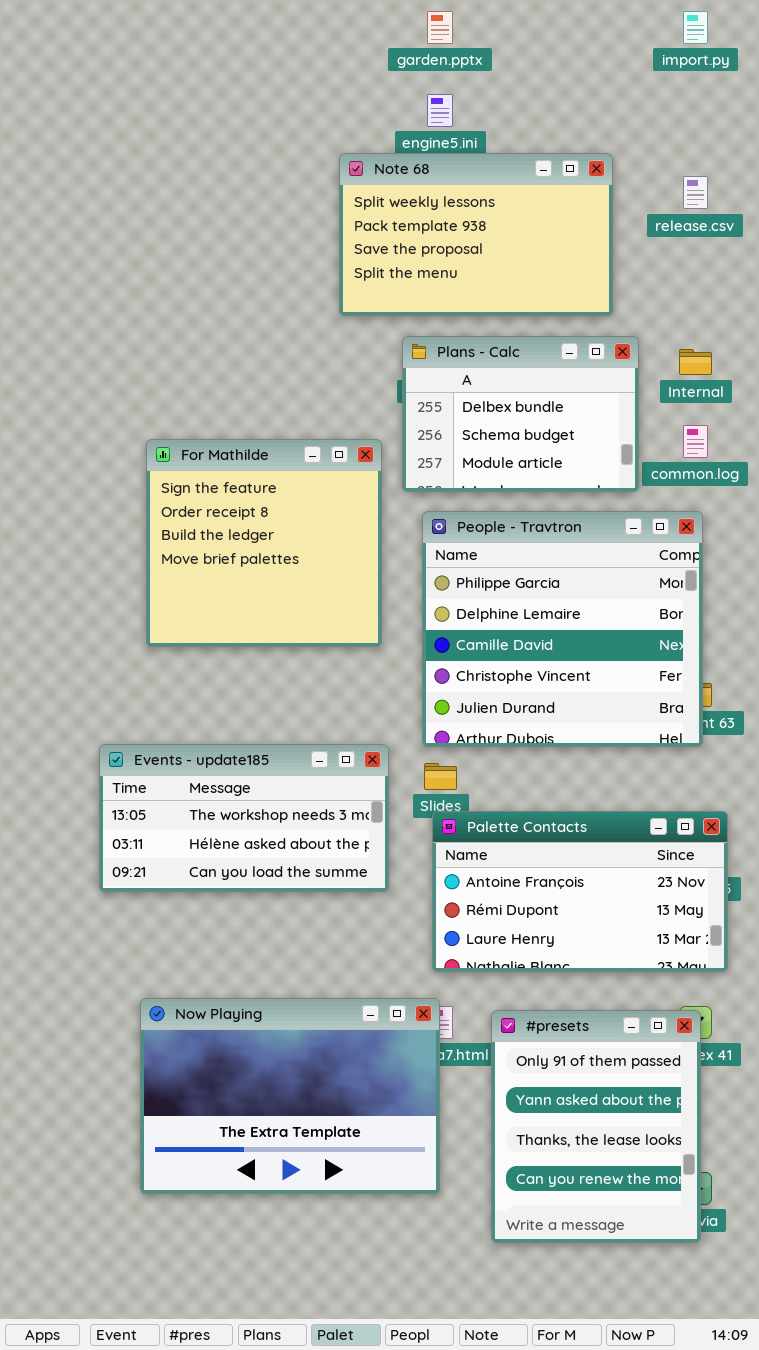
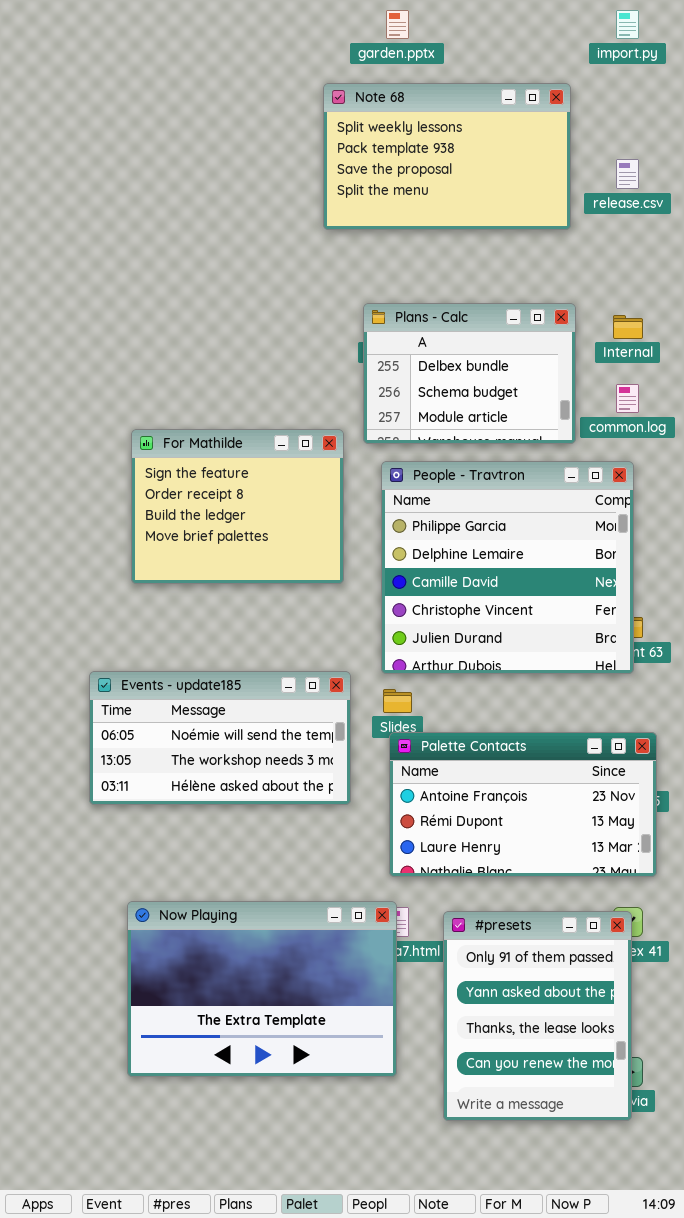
Note 68: [339,153,613,316] -> [323,83,571,230], moved
For Mathilde: [146,439,382,647] -> [131,429,344,584], resized
Events - update185: [99,744,389,892] -> [89,671,351,805], scrolled up 1 row

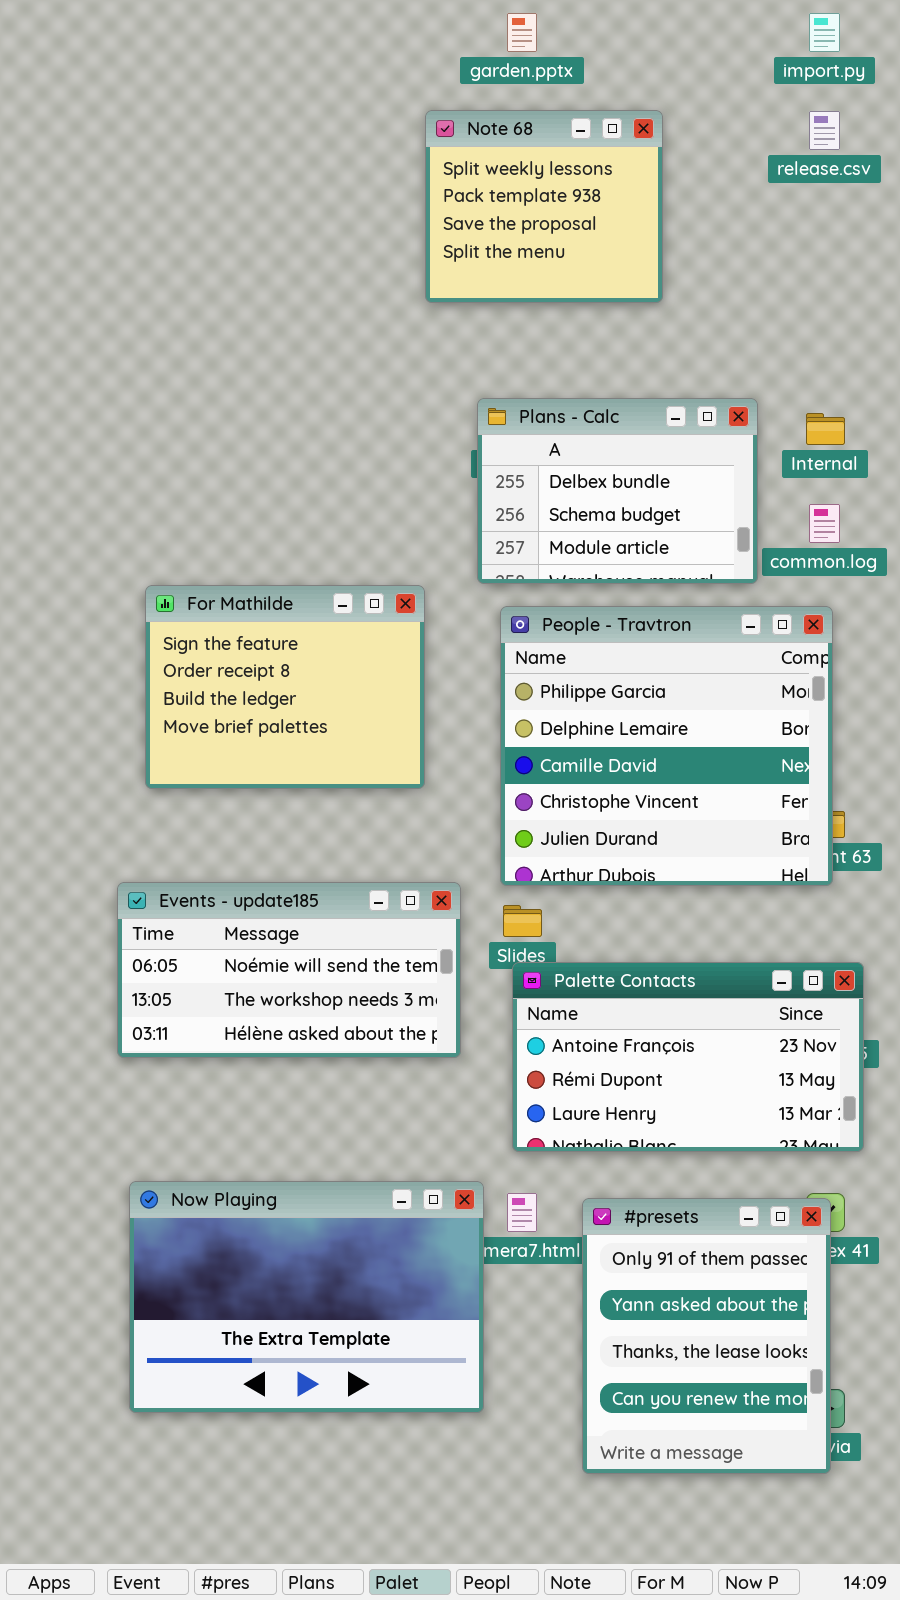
Note 68: [323,83,571,230] -> [425,110,663,303], resized
release.csv: [616,159,639,189] -> [809,111,840,150], moved
For Mathilde: [131,429,344,584] -> [145,585,425,789], moved
Now Playing: [127,901,397,1077] -> [129,1181,484,1413], moved

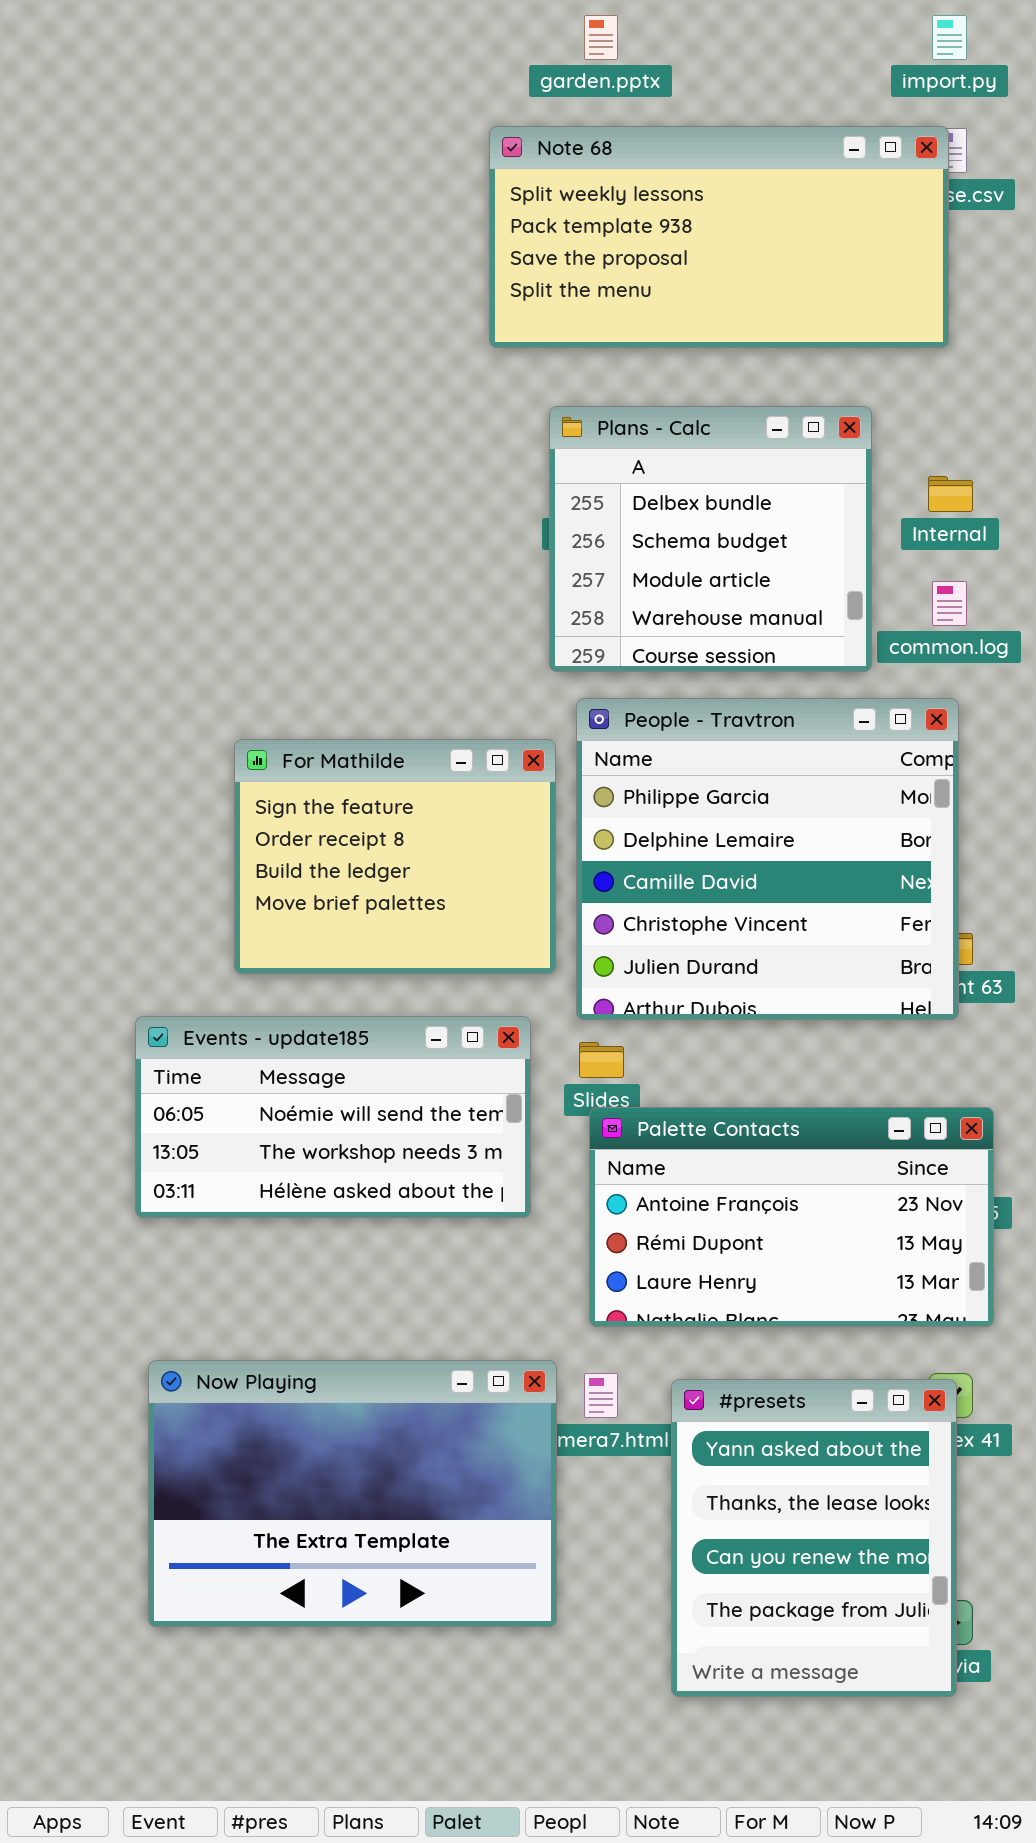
Note 68: [425,110,663,303] -> [489,126,949,348], resized
Plans - Calc: [477,398,758,584] -> [549,406,872,672], resized
For Mathilde: [145,585,425,789] -> [234,739,556,974], moved
#presets: [582,1198,831,1474] -> [671,1379,957,1697], scrolled down 1 row

